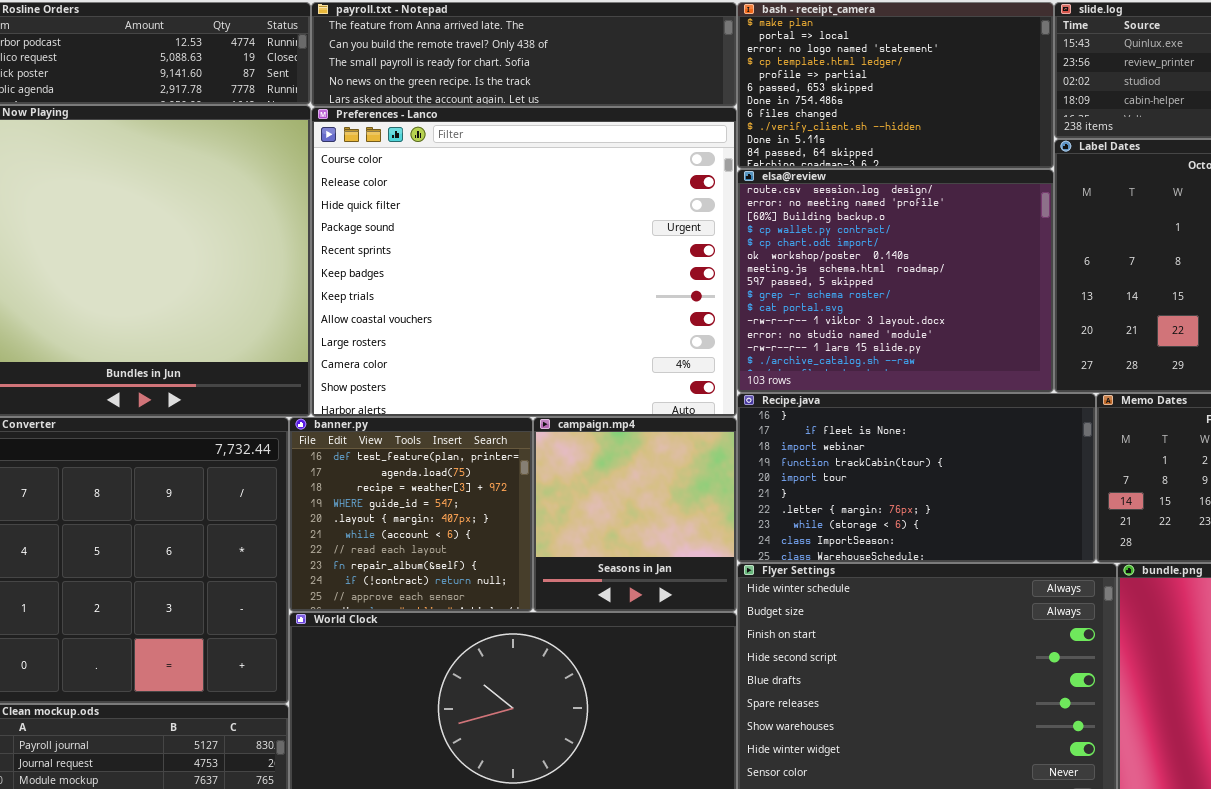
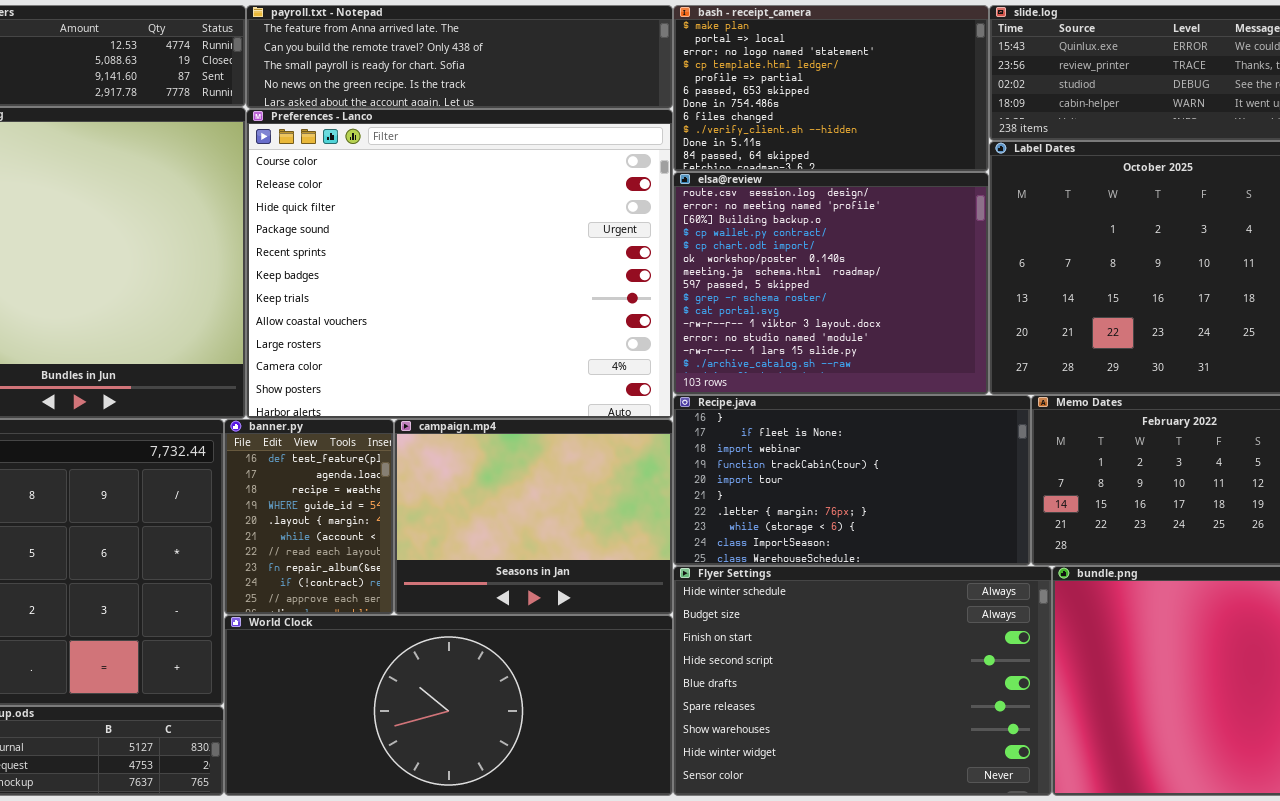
banner.py: [289,417,533,612] -> [224,419,394,615], resized
campaign.mp4: [533,417,737,612] -> [394,419,673,615], resized

